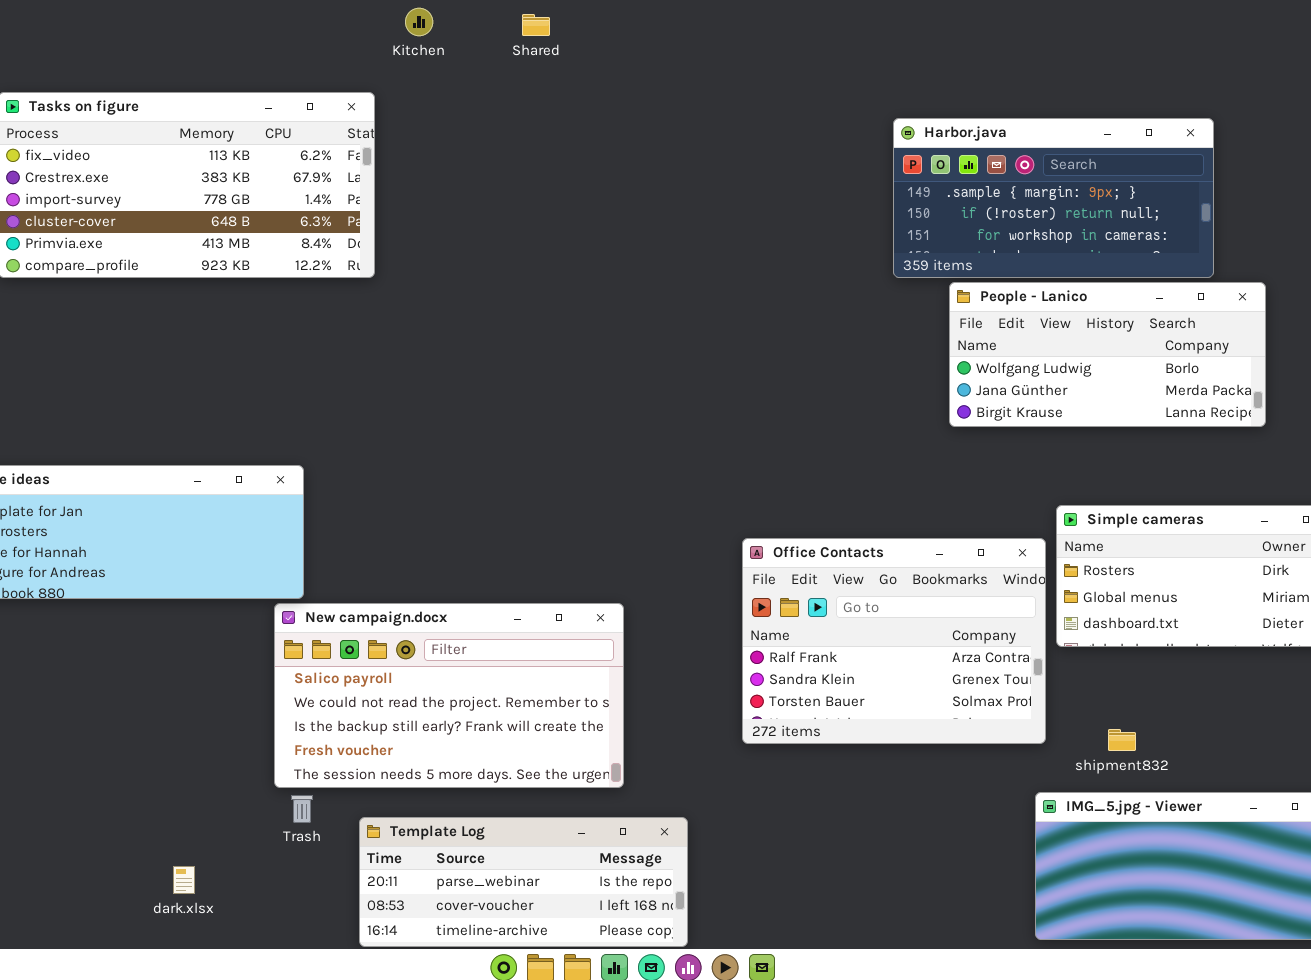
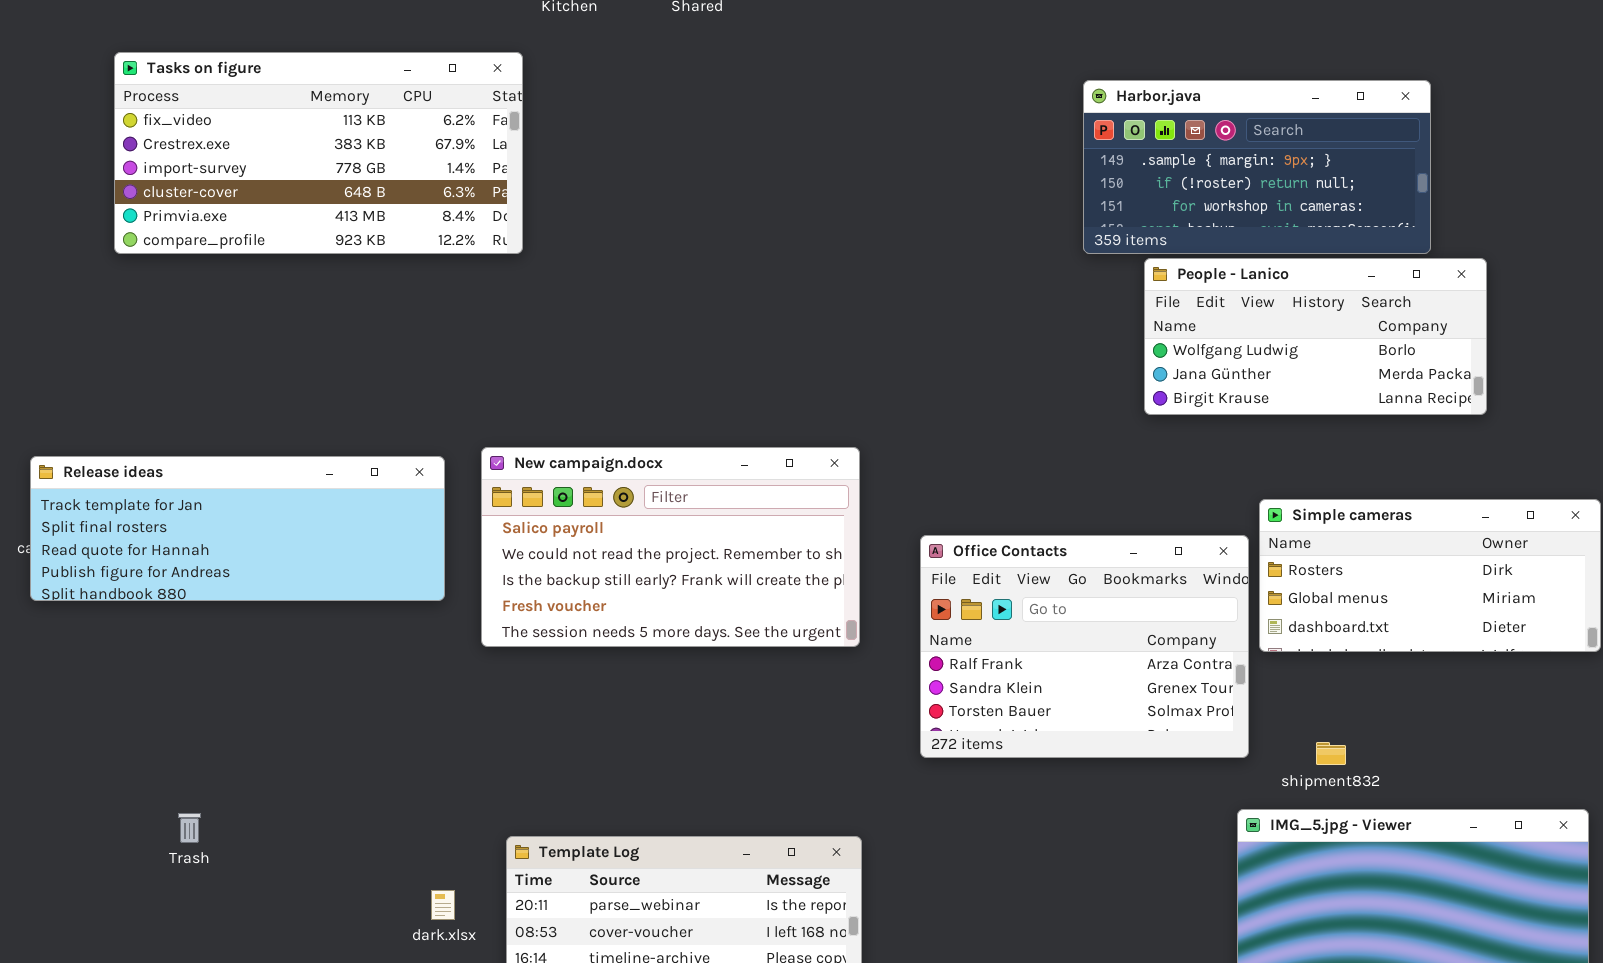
New campaign.docx: [274,603,624,788] -> [481,447,860,647], moved
Trash: [291,795,313,823] -> [178,813,201,843], moved
dark.xlsx: [173,866,195,894] -> [431,890,455,920], moved

